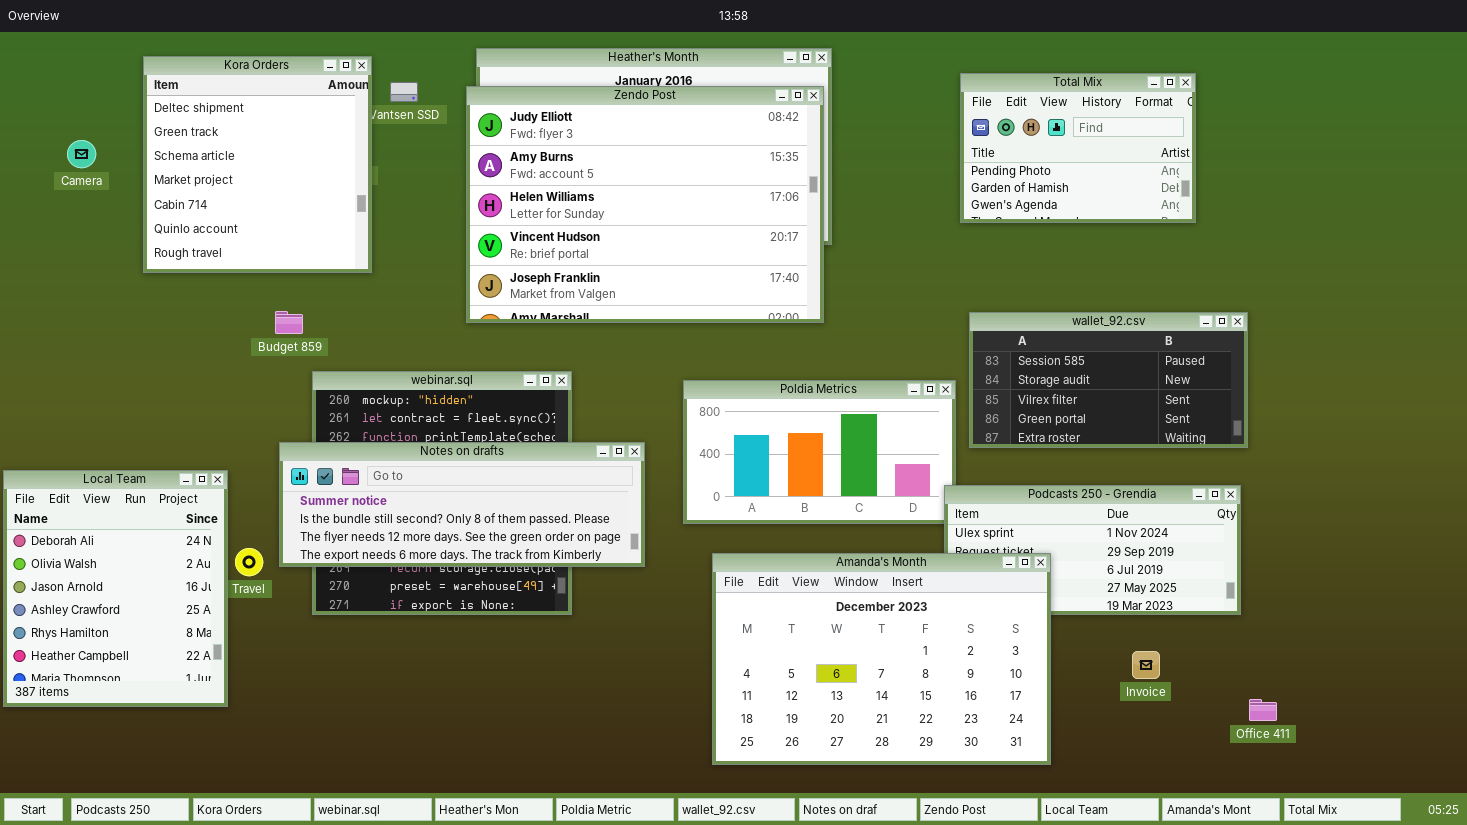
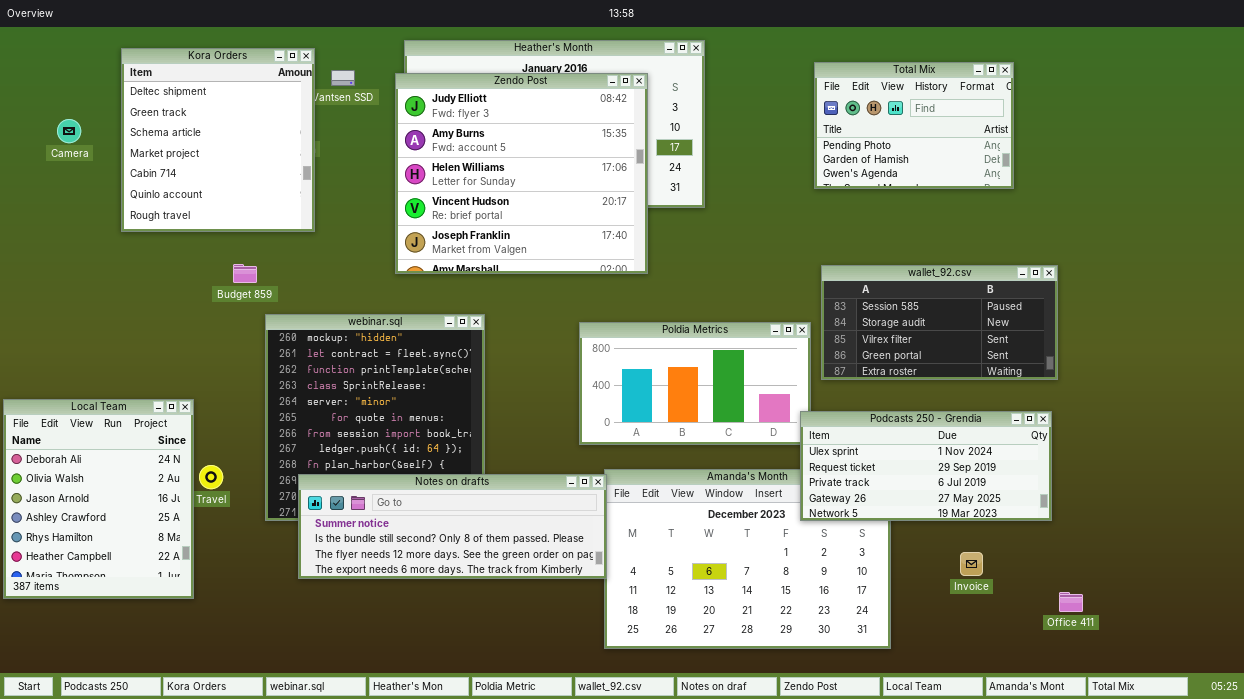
Zendo Post: [466,86,824,323] -> [395,73,648,274], resized
Notes on drafts: [279,442,645,567] -> [298,474,607,579], moved
Podcasts 250 - Grendia: [944,485,1241,615] -> [800,411,1052,521], raised

